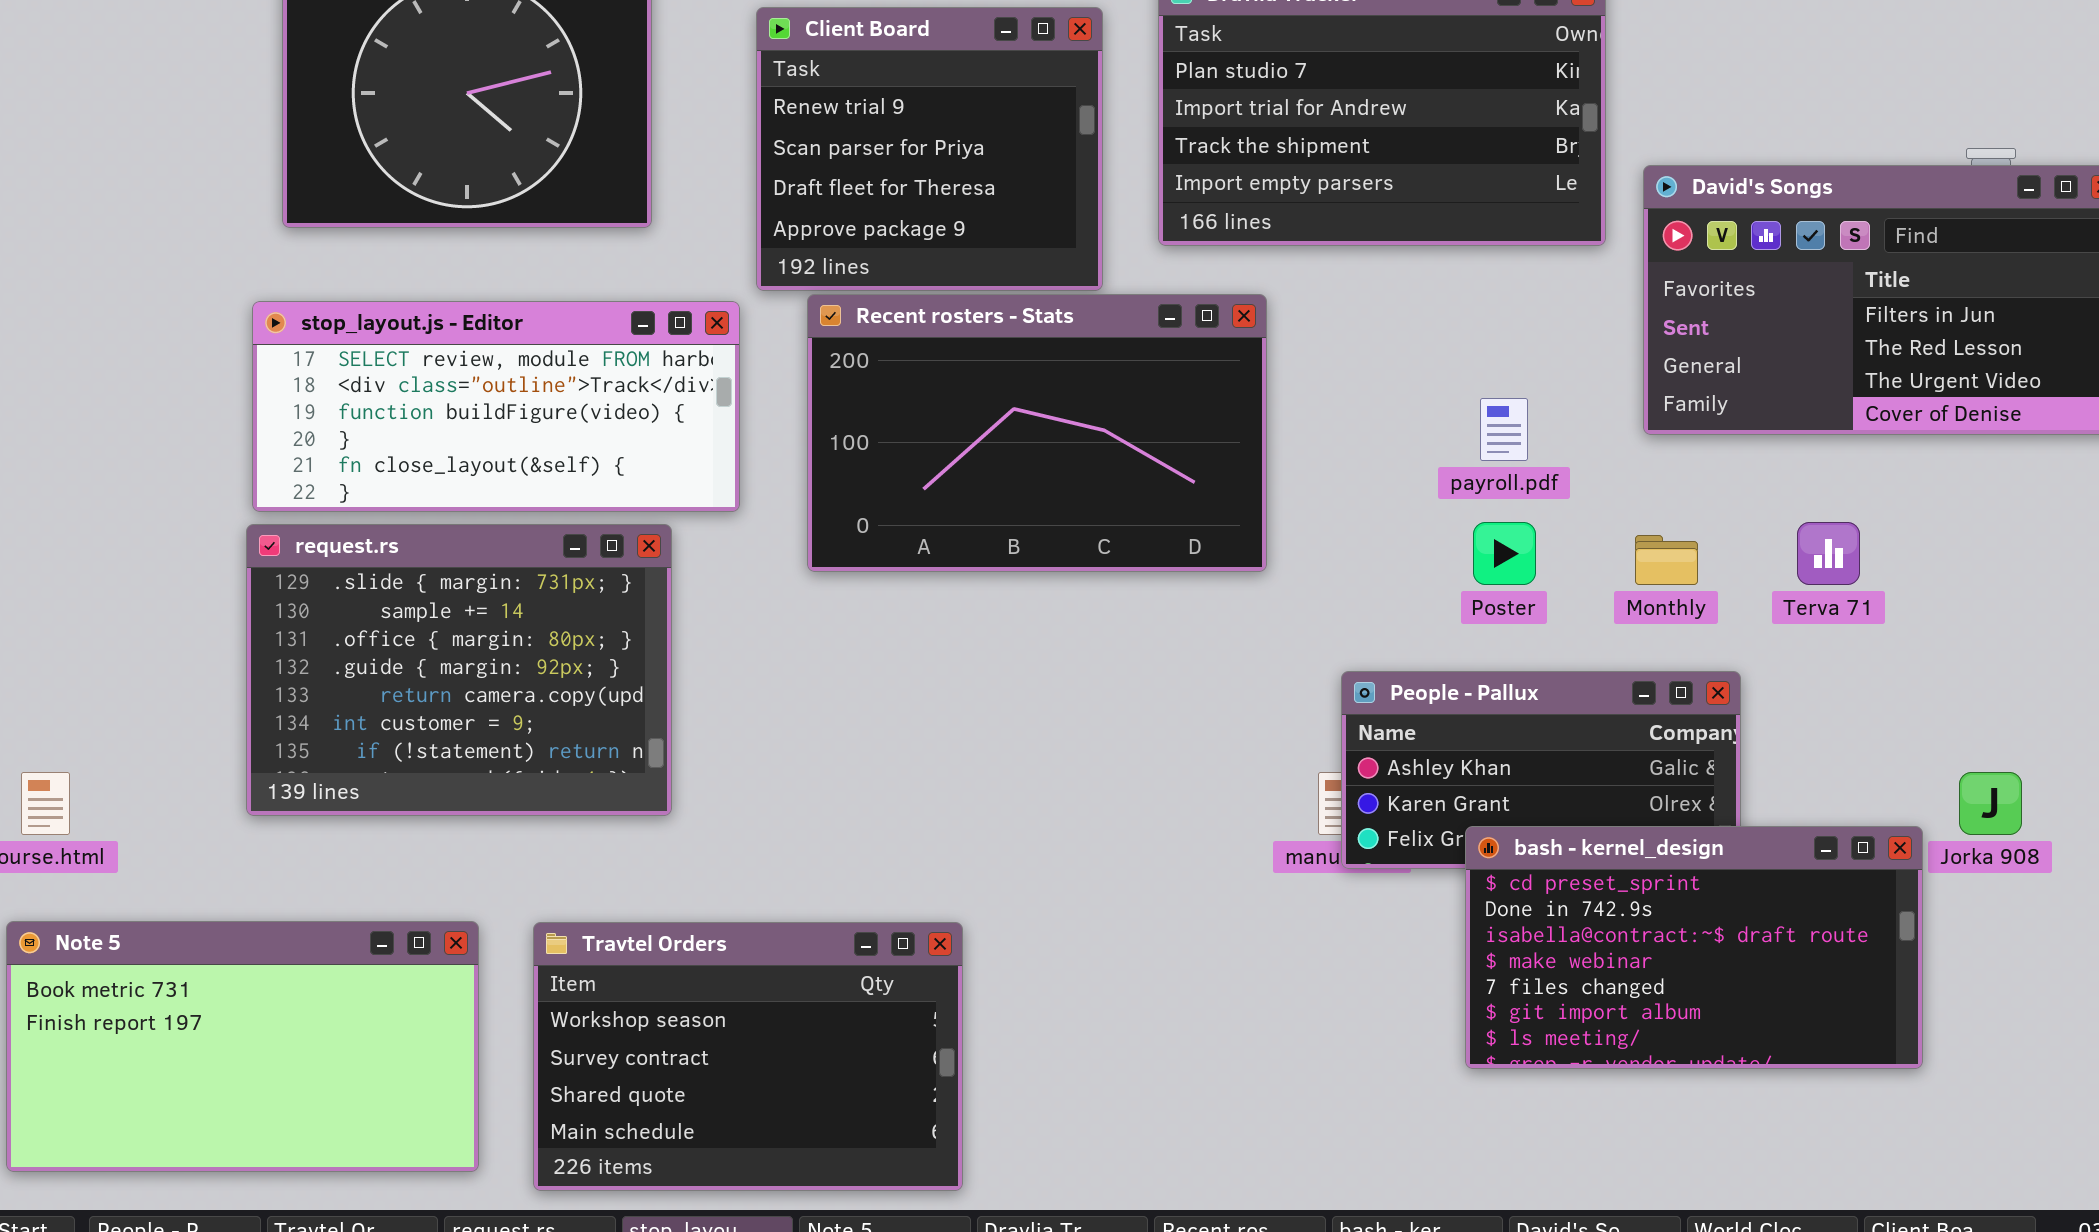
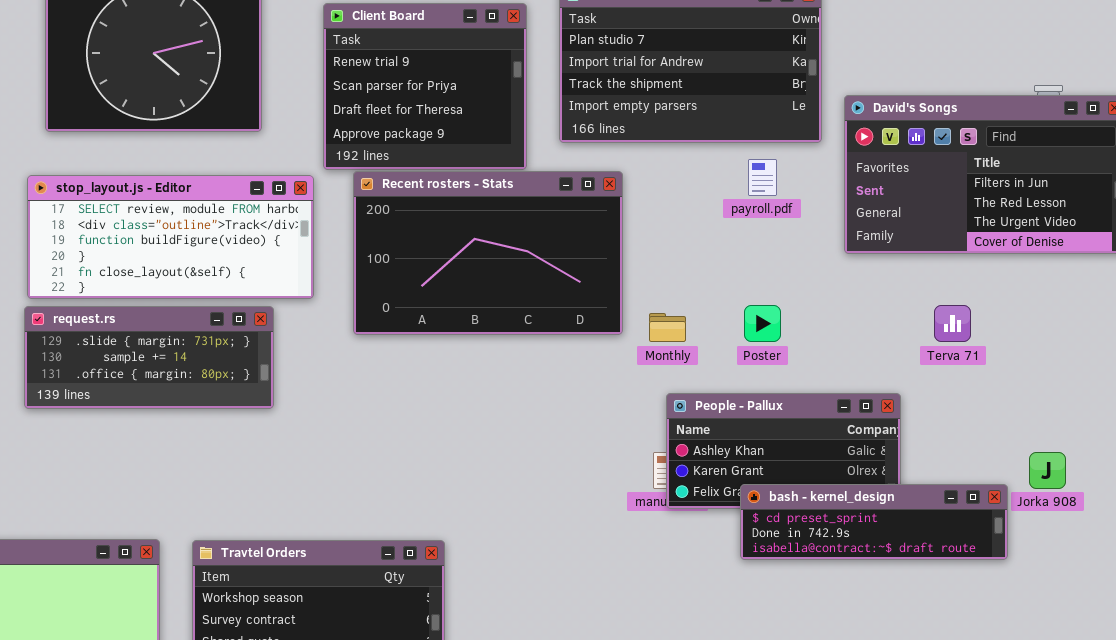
payroll.pdf: [1480,398,1528,461] -> [748,159,777,196], moved
request.rs: [246,524,672,816] -> [24,306,274,409], resized
Monthly: [1635,535,1698,585] -> [649,313,686,342], moved
bash - kernel_design: [1465,826,1923,1069] -> [740,484,1008,560], resized

